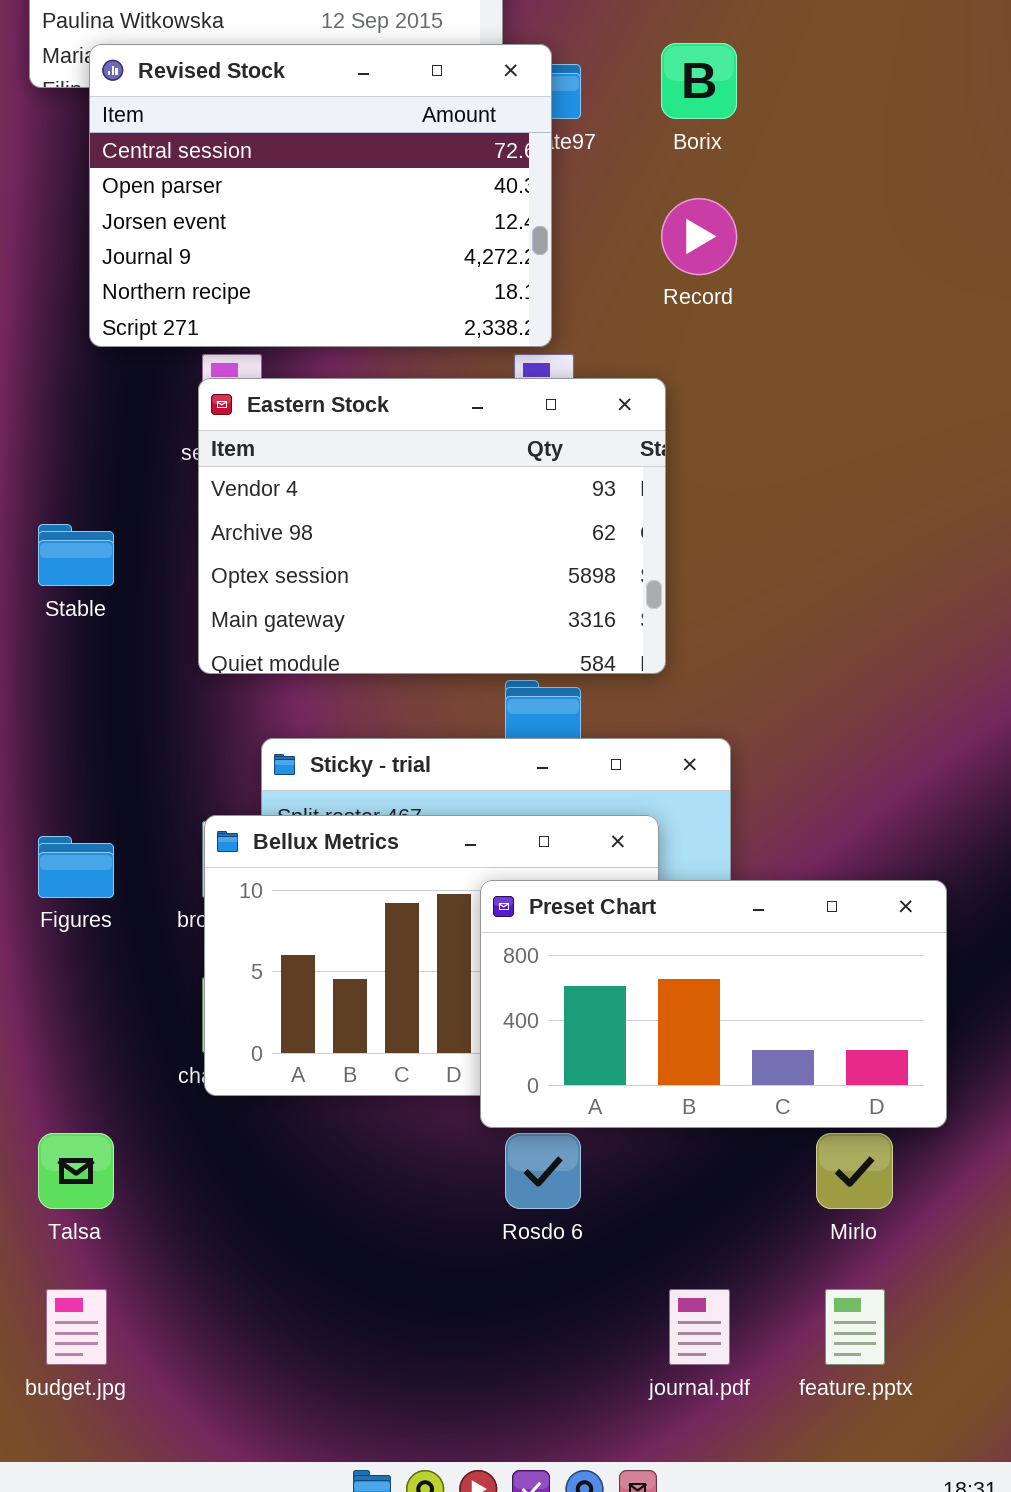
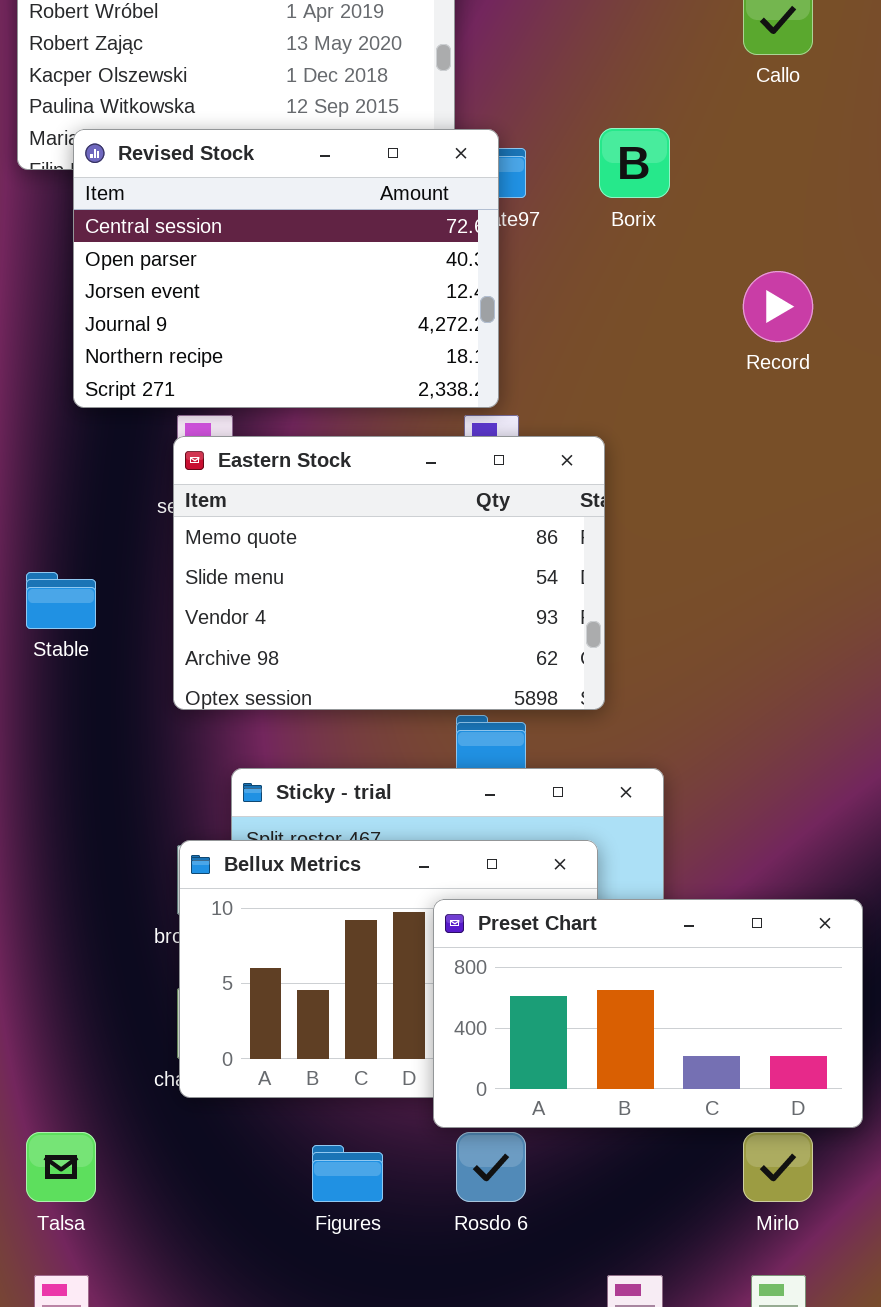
Record: [661,198,737,275] -> [743,271,813,342], moved
Eastern Stock: [198,378,666,674] -> [173,436,605,710], scrolled up 2 rows
Figures: [38,836,114,898] -> [312,1145,383,1202], moved

